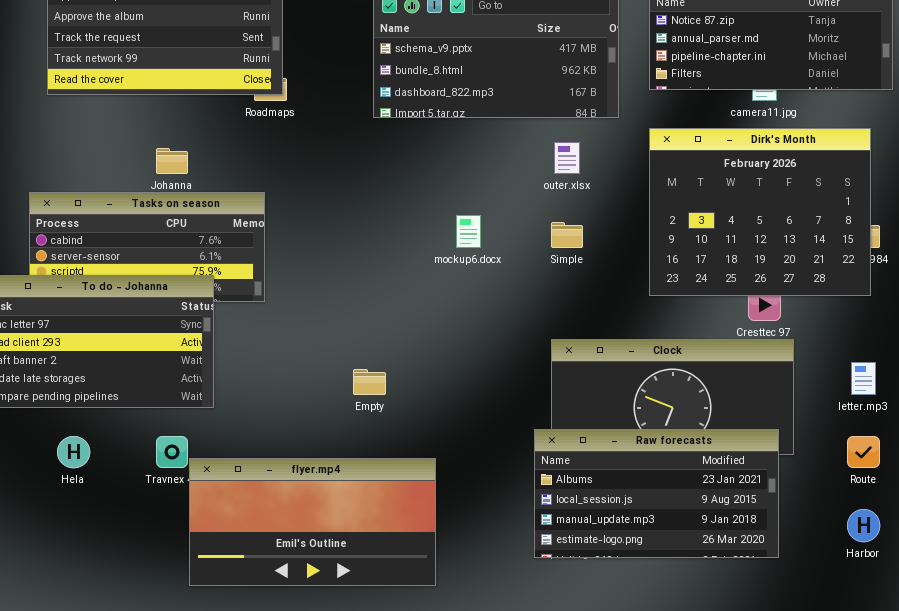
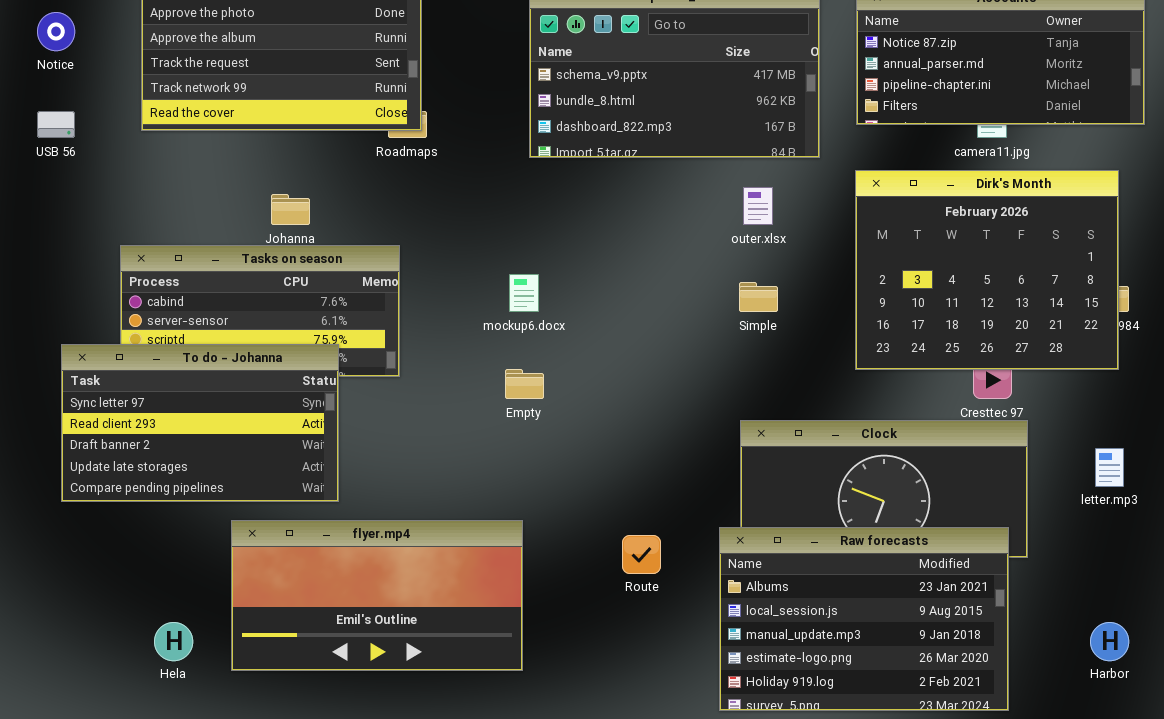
mockup6.docx: [456,215,481,248] -> [509,274,539,312], moved
Empty: [353,369,386,395] -> [505,369,544,399], moved
Raw forecasts: [534,429,779,558] -> [719,527,1009,711], resized
Hela: [57,436,90,468] -> [154,622,193,661], moved
Route: [847,436,880,468] -> [622,535,661,574], moved
flyer.mp4: [189,458,436,586] -> [231,520,523,671], moved

